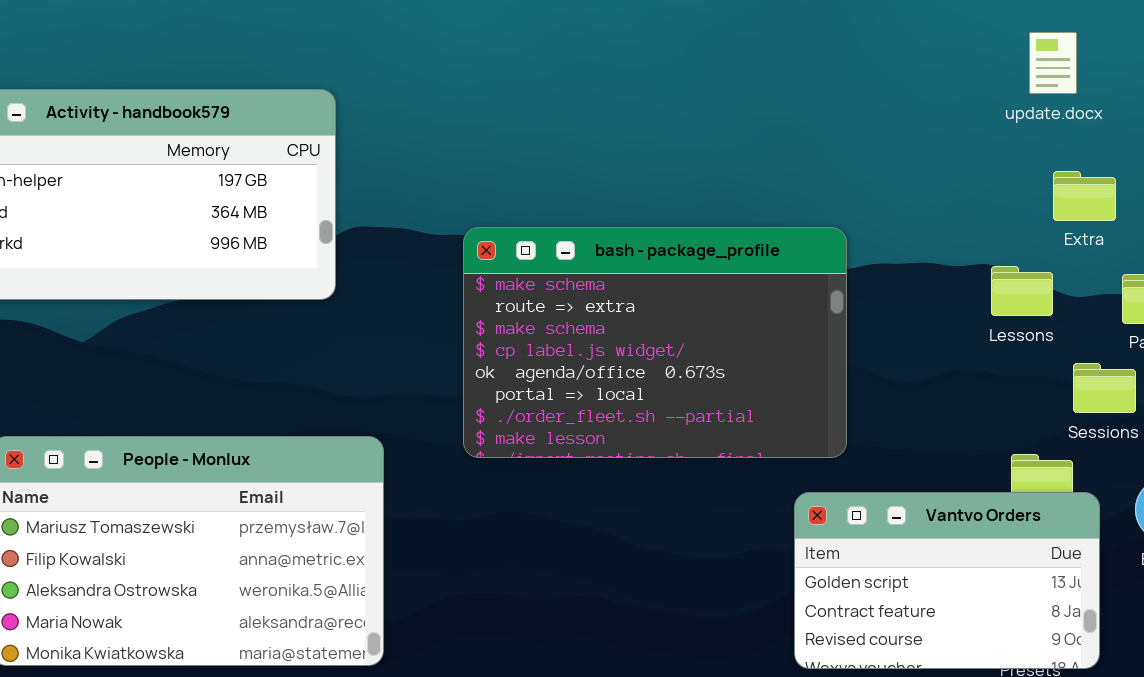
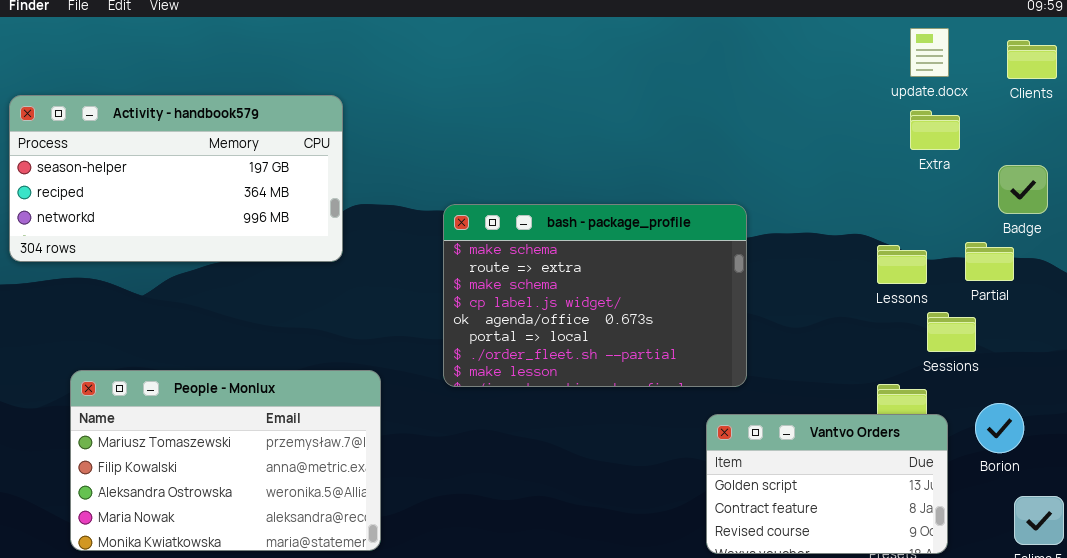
update.docx: [1029,32,1077,94] -> [910,28,949,77], moved
Extra: [1053,171,1116,221] -> [910,110,960,150], moved
Lessons: [991,266,1053,316] -> [877,245,927,284], moved

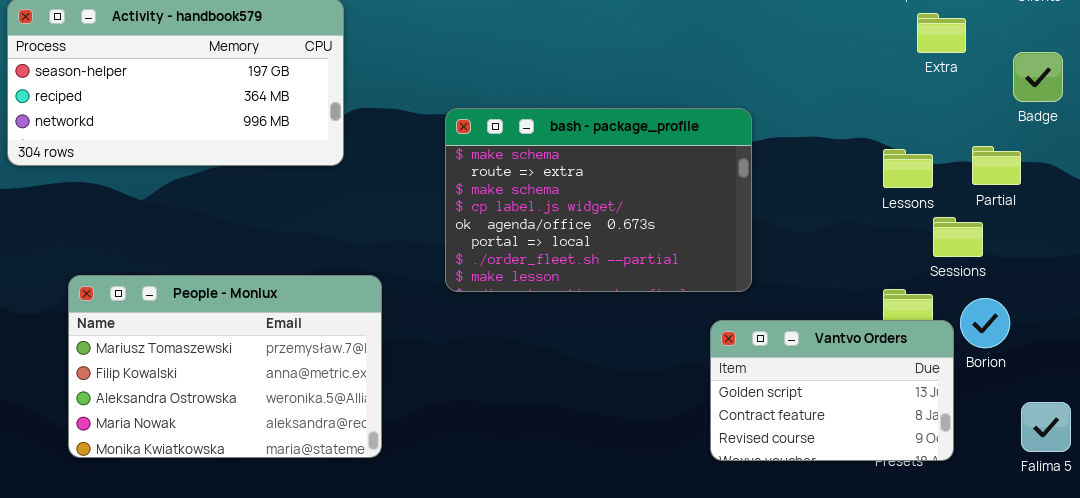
Badge: [998,165,1048,214] -> [1013,52,1063,102], moved
Borion: [975,403,1024,453] -> [960,298,1010,348], moved

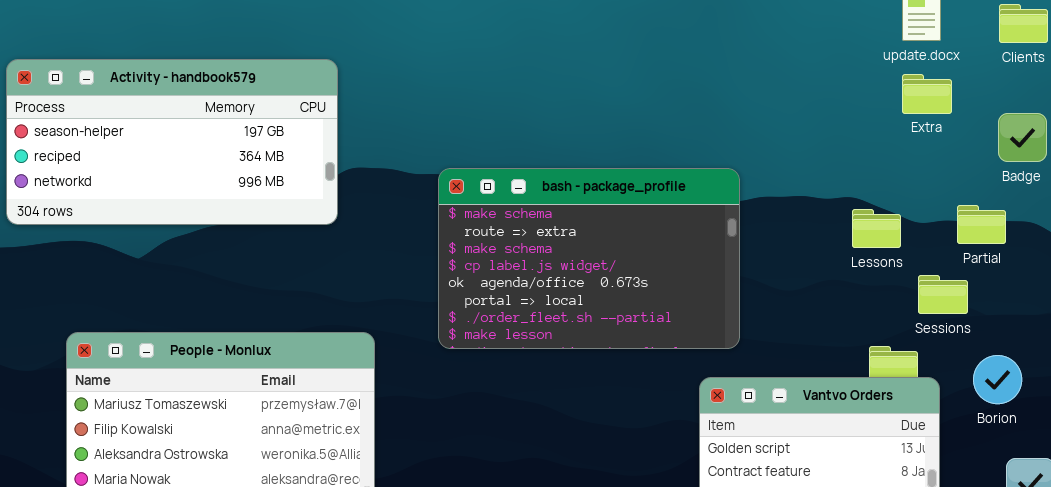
Lessons: [883,149,933,188] -> [852,209,901,248], moved
Borion: [960,298,1010,348] -> [973,355,1022,404], moved

